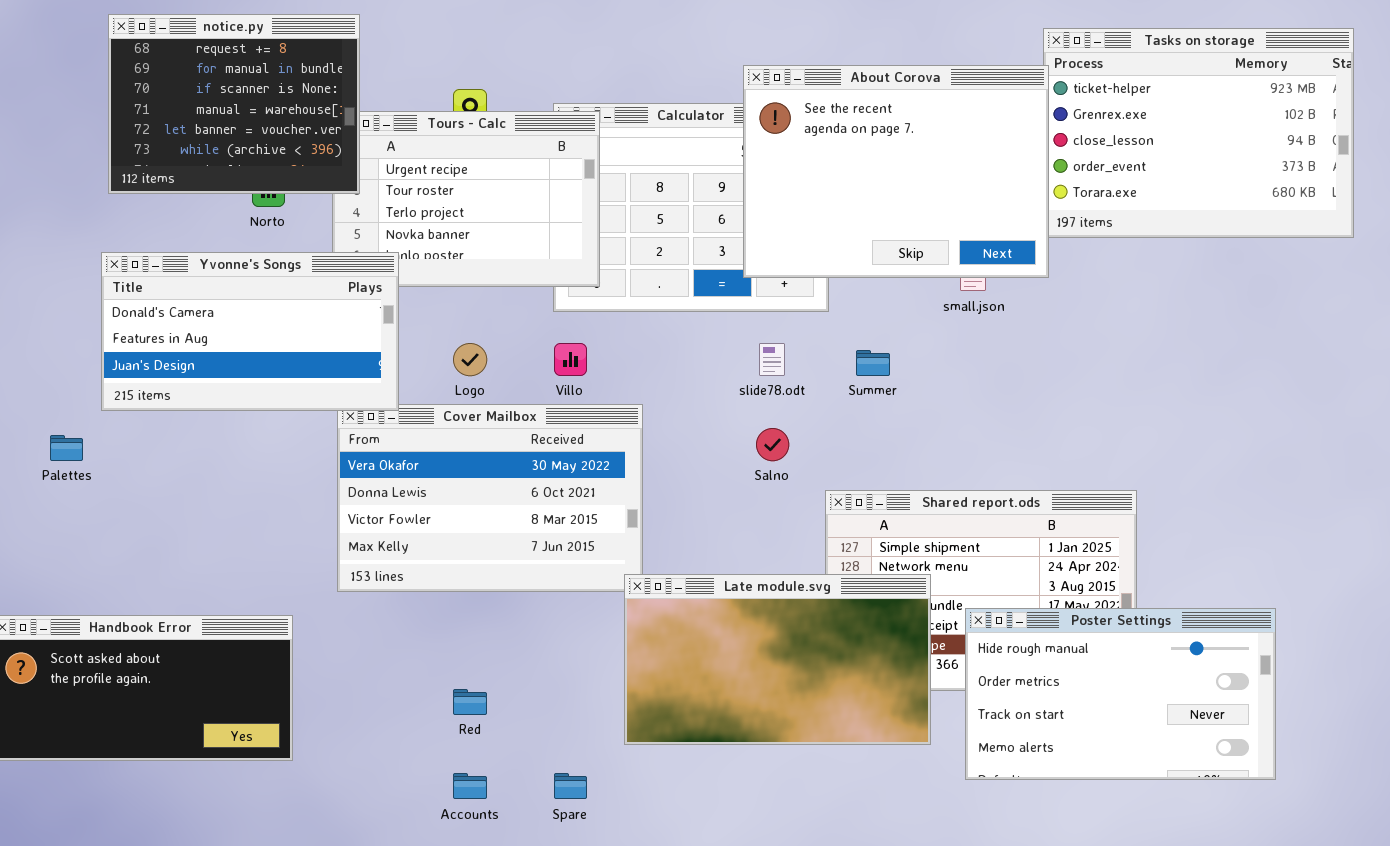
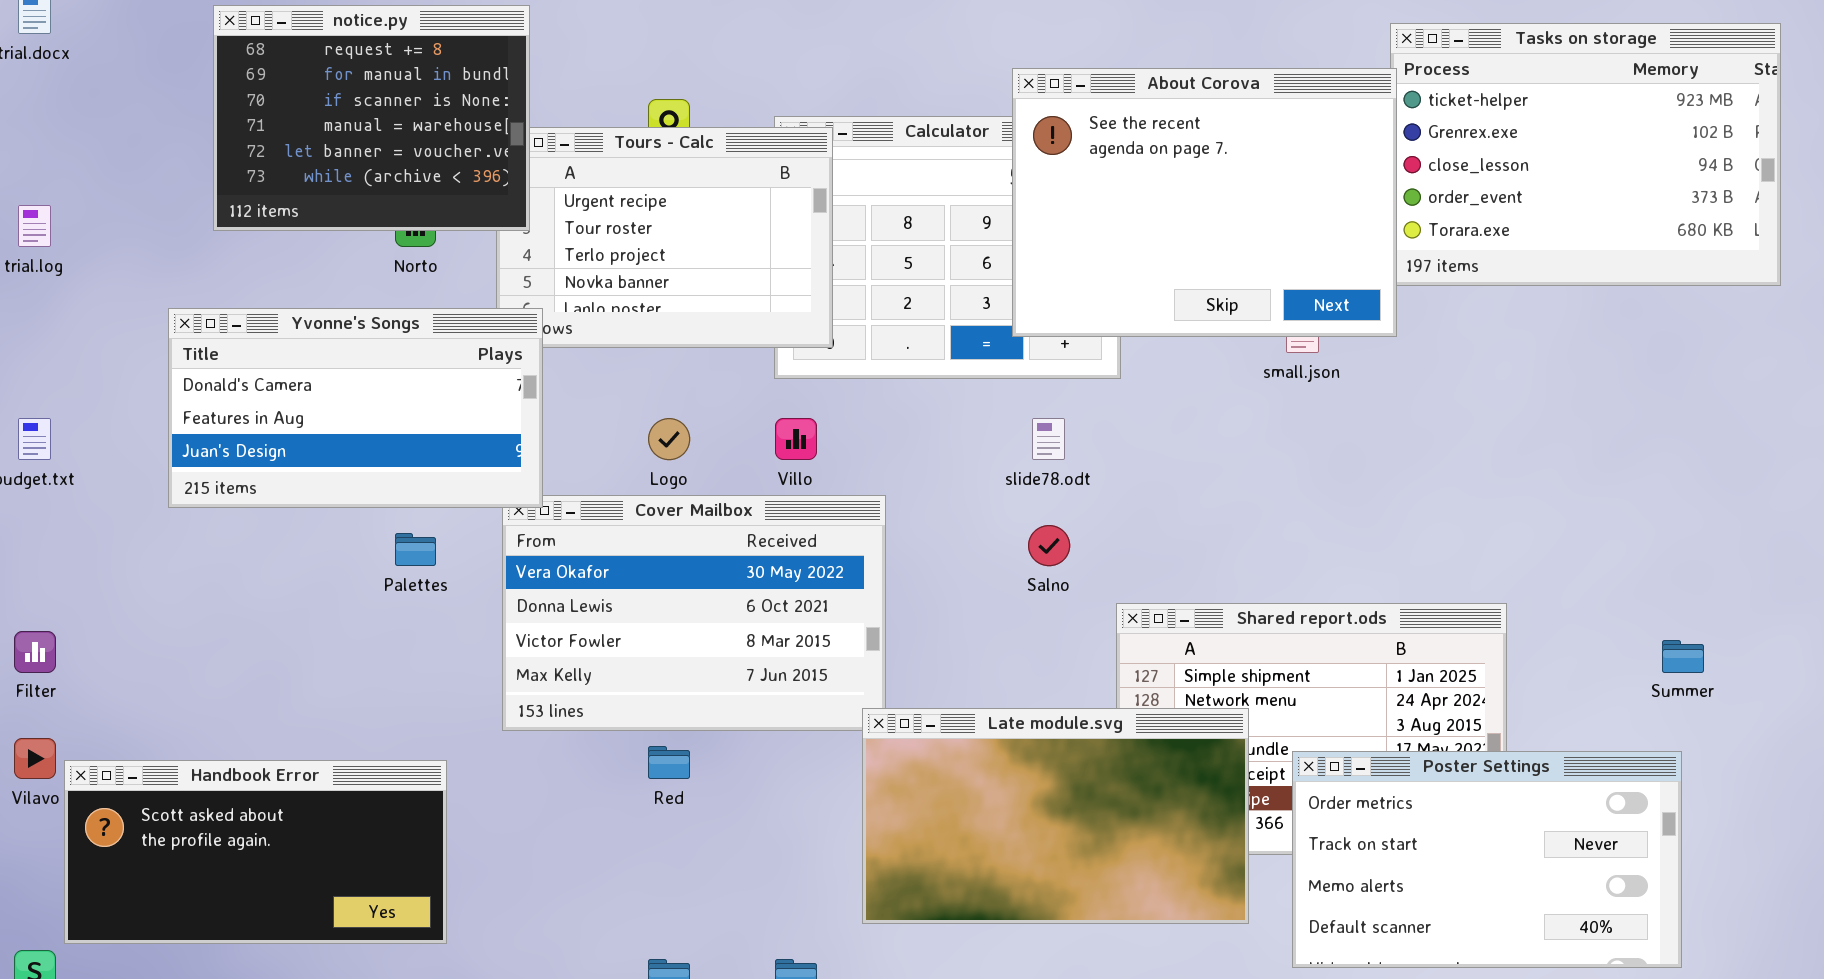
Yvonne's Songs: [101,252,399,411] -> [168,308,543,508], moved
Summer: [856,350,890,376] -> [1662,640,1704,673], moved
Palettes: [50,435,83,461] -> [395,533,436,566], moved
Poster Settings: [965,608,1276,780] -> [1292,751,1682,968], scrolled down 1 row
Red: [453,689,487,715] -> [648,746,690,779], moved

